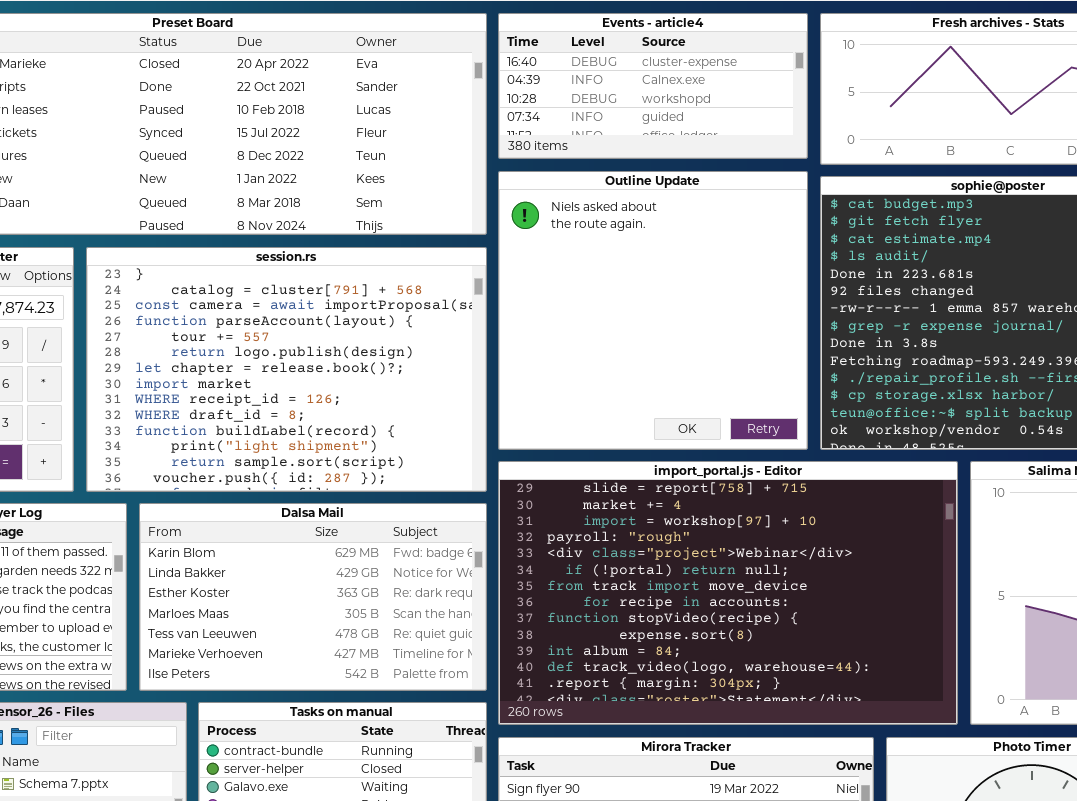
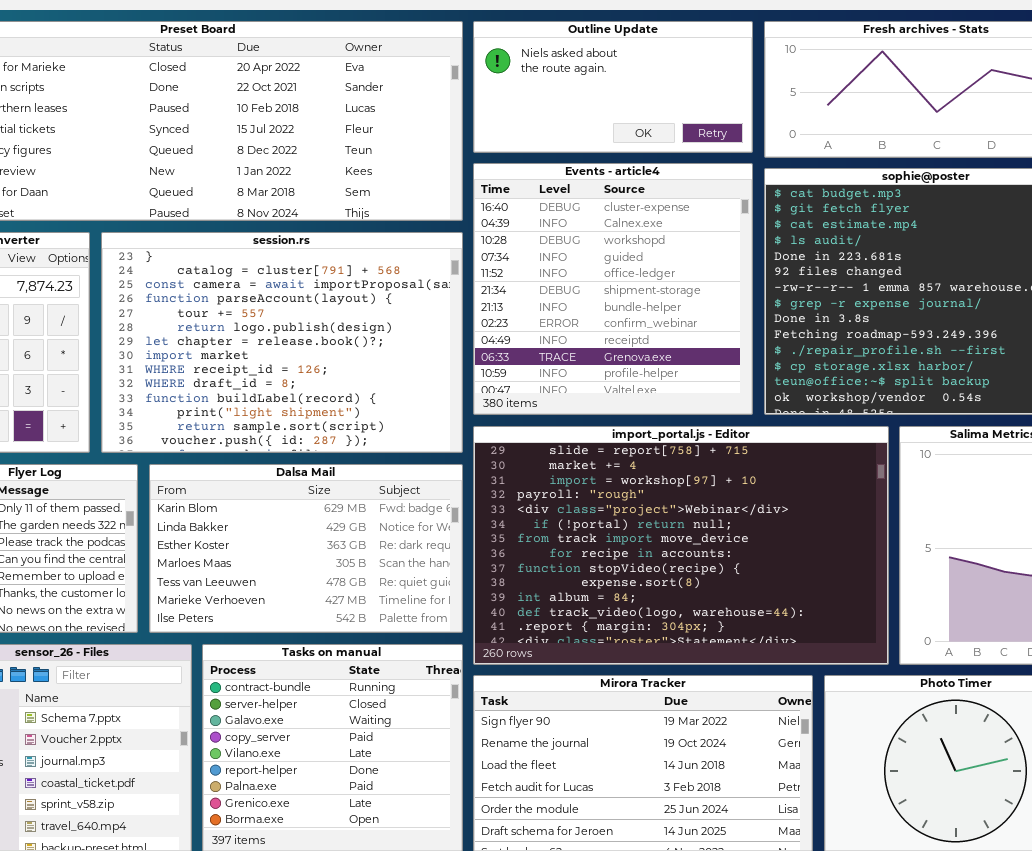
Events - article4: [498,13,808,159] -> [473,163,753,415], moved, resized
Outline Update: [498,171,808,450] -> [473,21,753,153], moved, resized

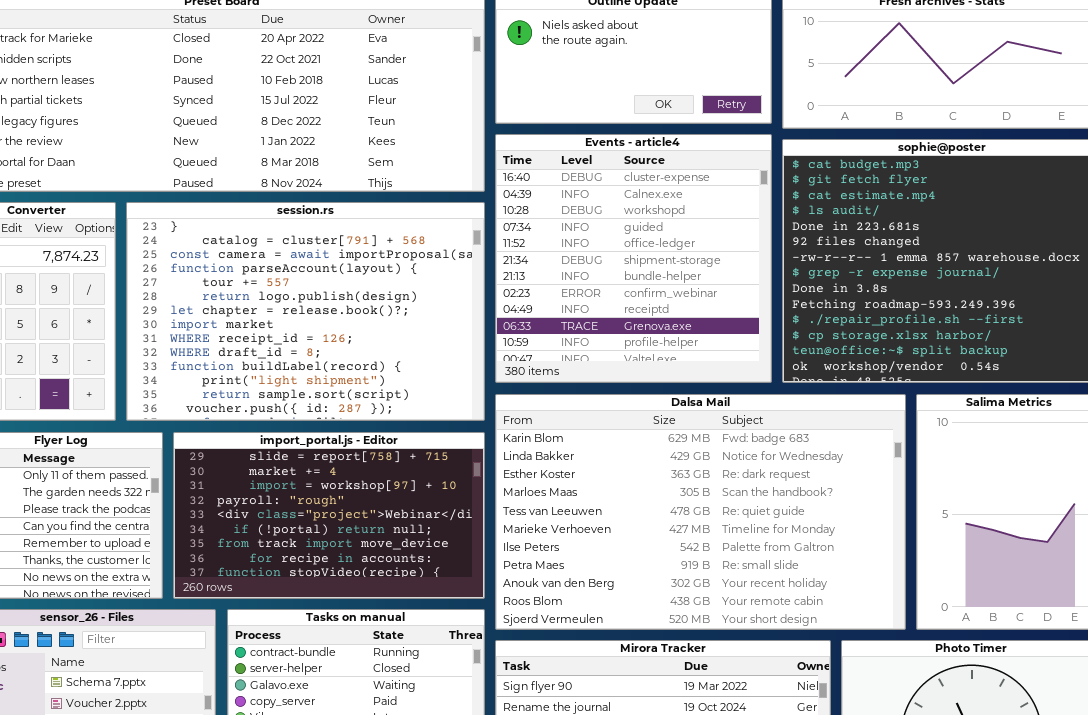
import_portal.js - Editor: [473,426,889,665] -> [173,432,485,599], moved, resized
Dalsa Mail: [149,464,463,633] -> [495,394,906,630], moved, resized

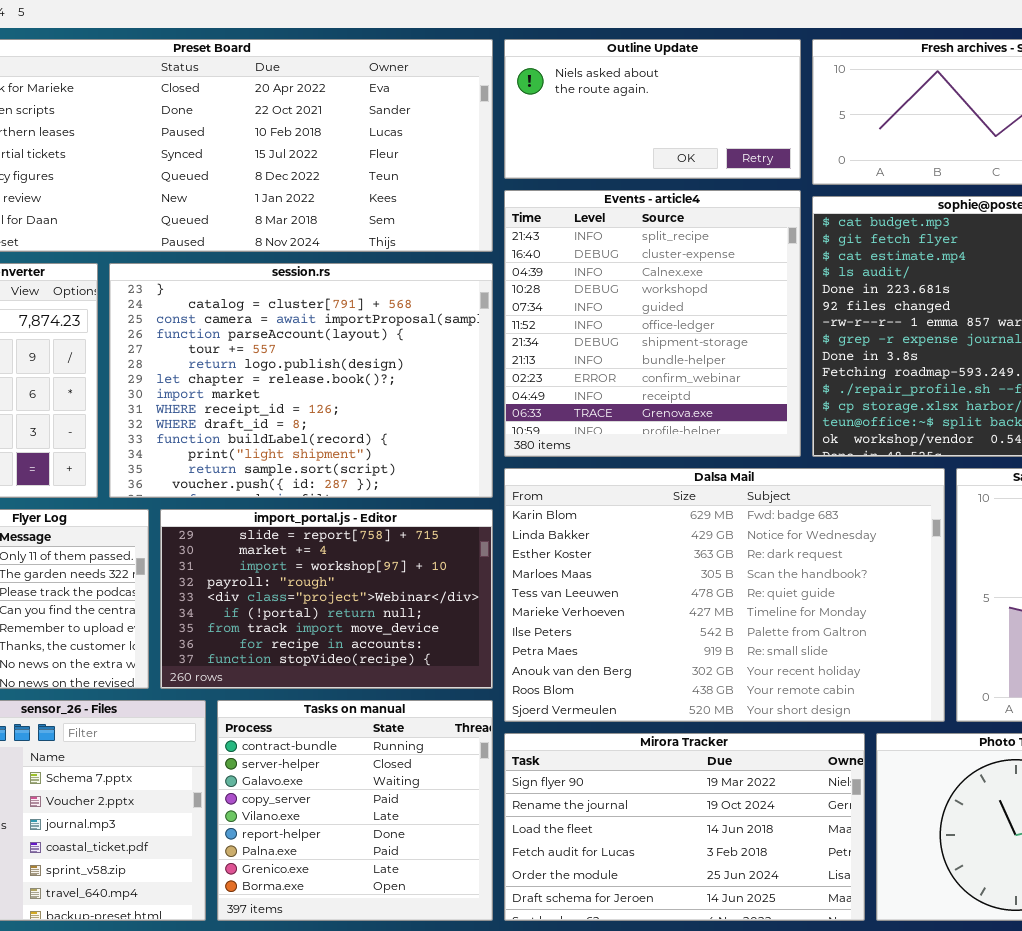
Events - article4: [495,134,772,383] -> [504,190,801,457], scrolled up 1 row

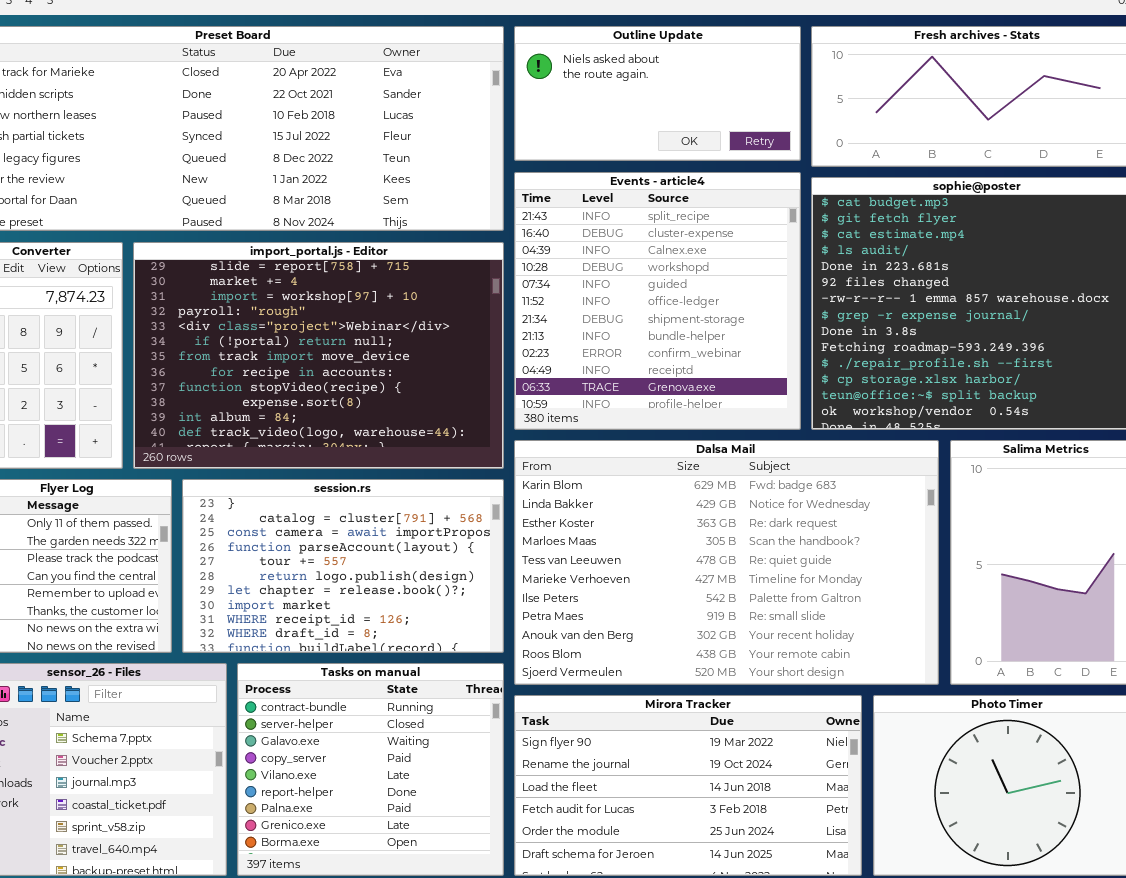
session.rs: [109,263,493,498] -> [182,479,504,653], moved, resized
import_portal.js - Editor: [160,509,493,689] -> [133,242,504,469], moved, resized

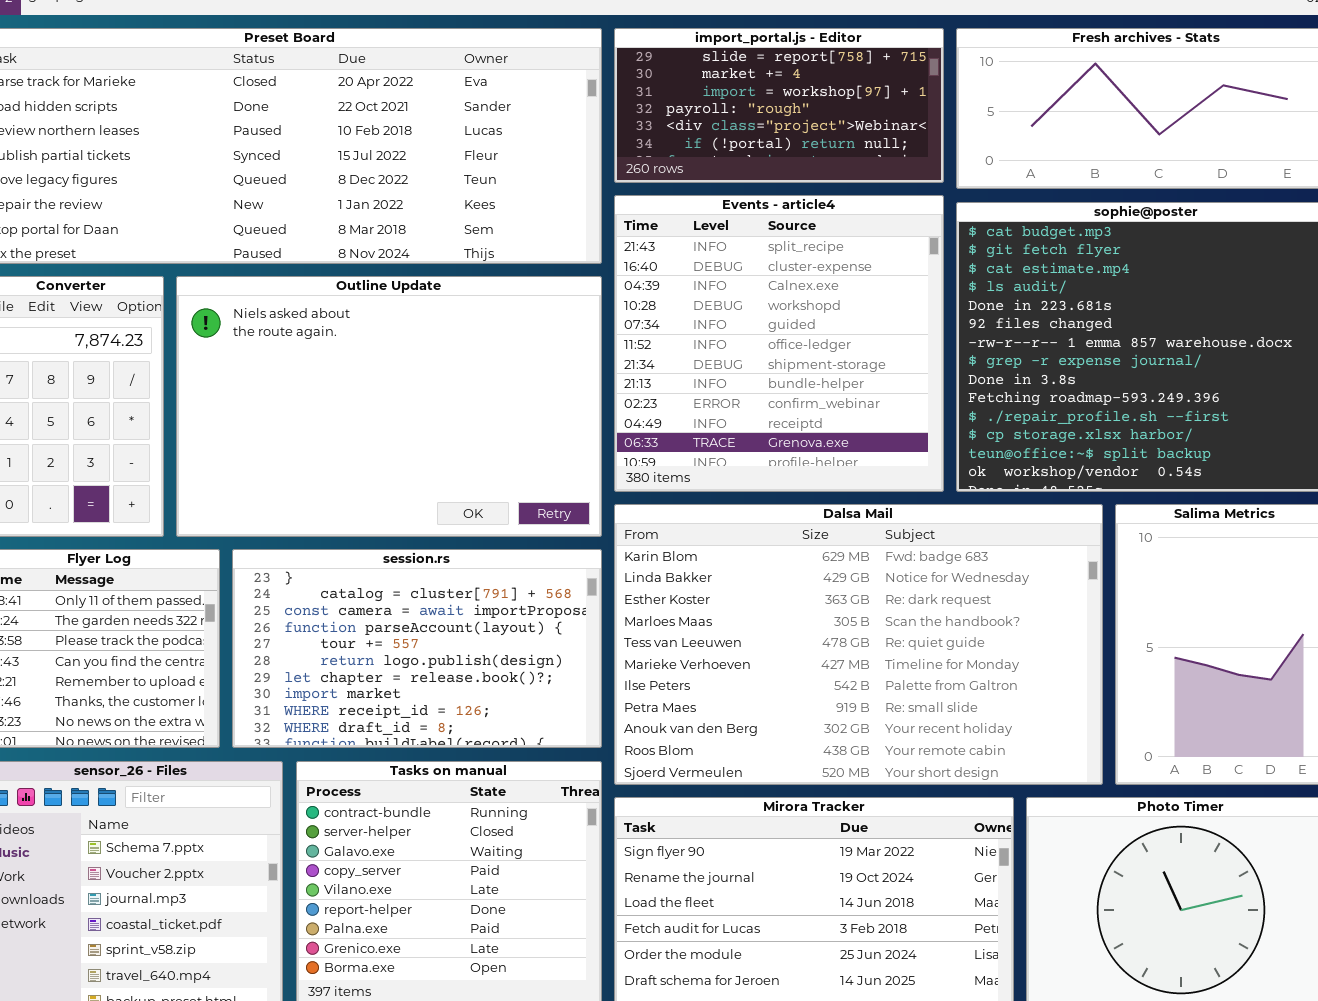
Outline Update: [514,26,801,161] -> [176,276,602,537], moved, resized
import_portal.js - Editor: [133,242,504,469] -> [614,28,944,183], moved, resized

